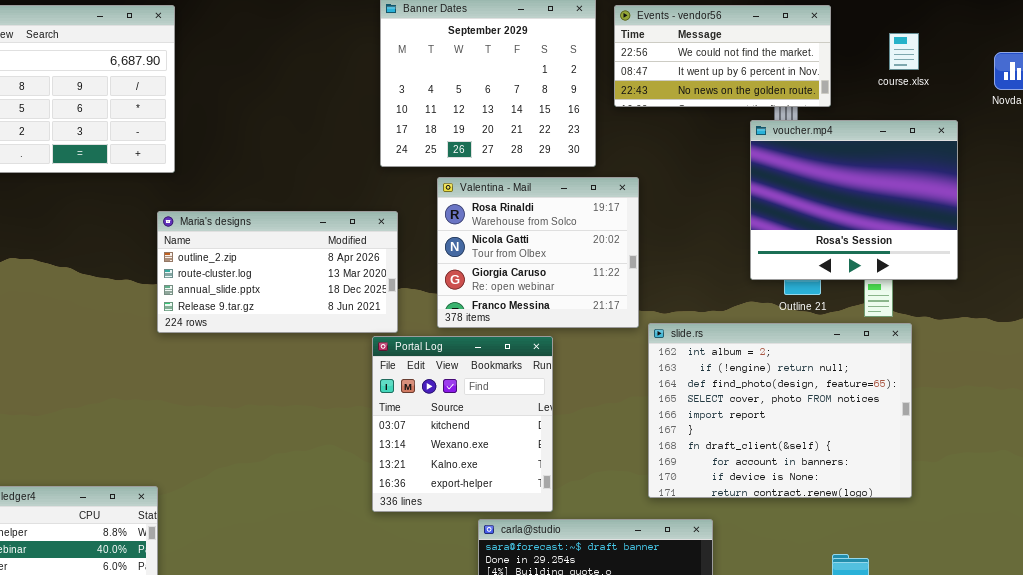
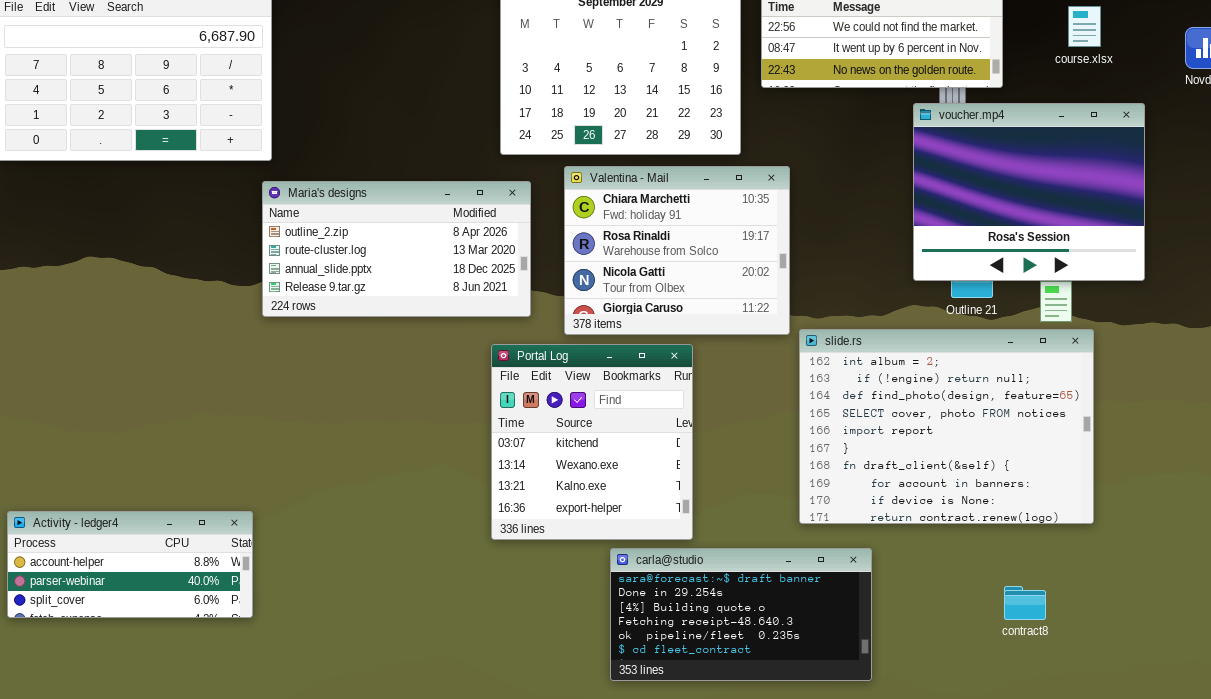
Valentina - Mail: [437,177,639,328] -> [564,166,790,335], scrolled up 1 row
Maria's designs: [157,211,398,333] -> [262,181,531,317], moved

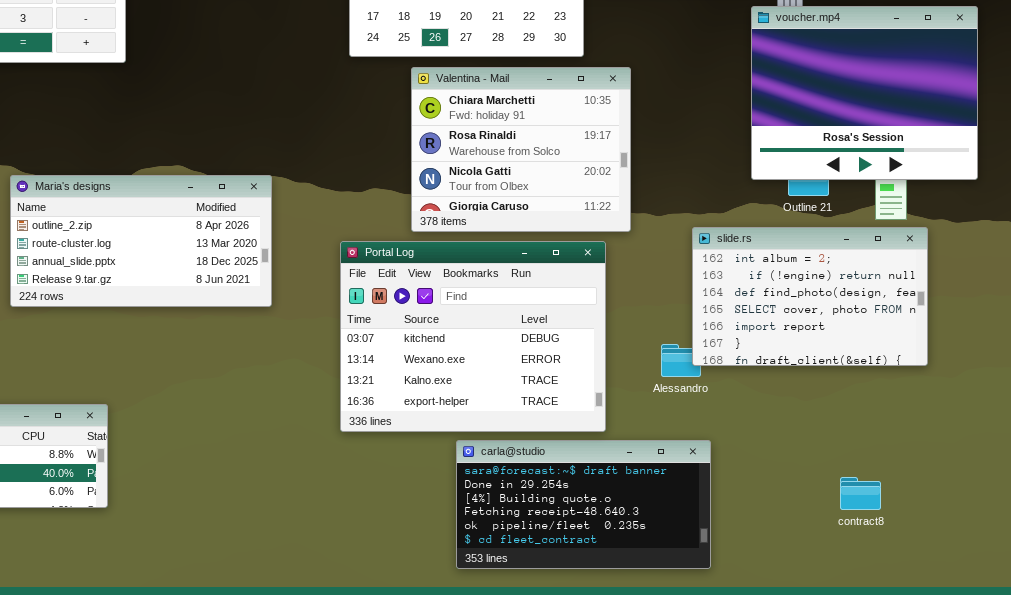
Maria's designs: [262,181,531,317] -> [10,175,272,307], moved
slide.rs: [799,329,1094,524] -> [692,227,928,366], resized
Portal Log: [491,344,693,540] -> [340,241,606,432], resized

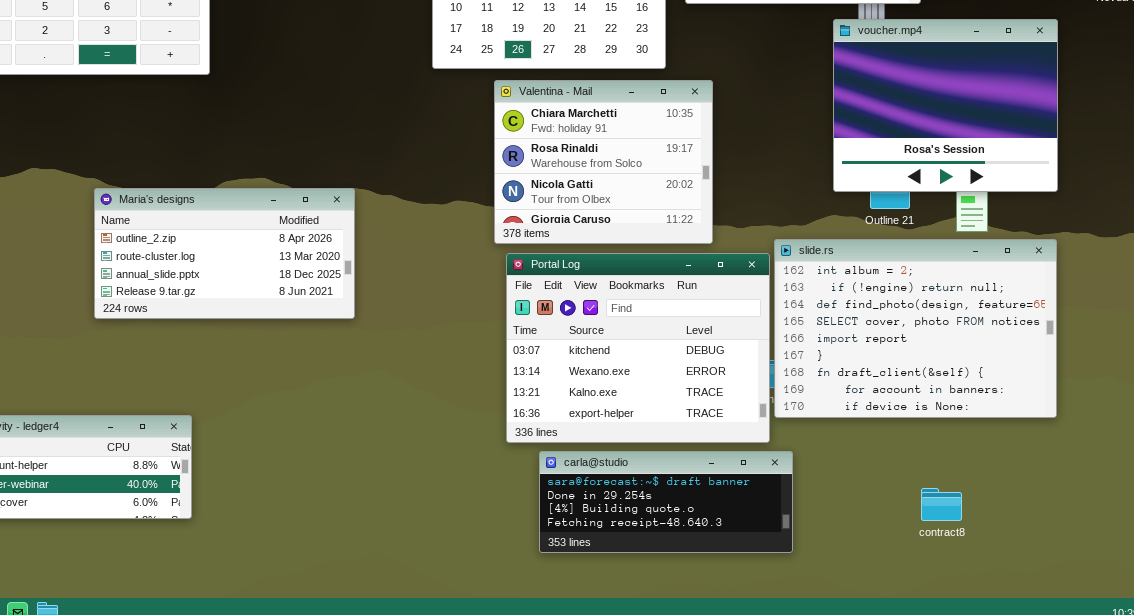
slide.rs: [692,227,928,366] -> [774,239,1057,418], resized
Portal Log: [340,241,606,432] -> [506,253,770,443], moved
carla@studio: [456,440,711,569] -> [539,451,793,553], resized

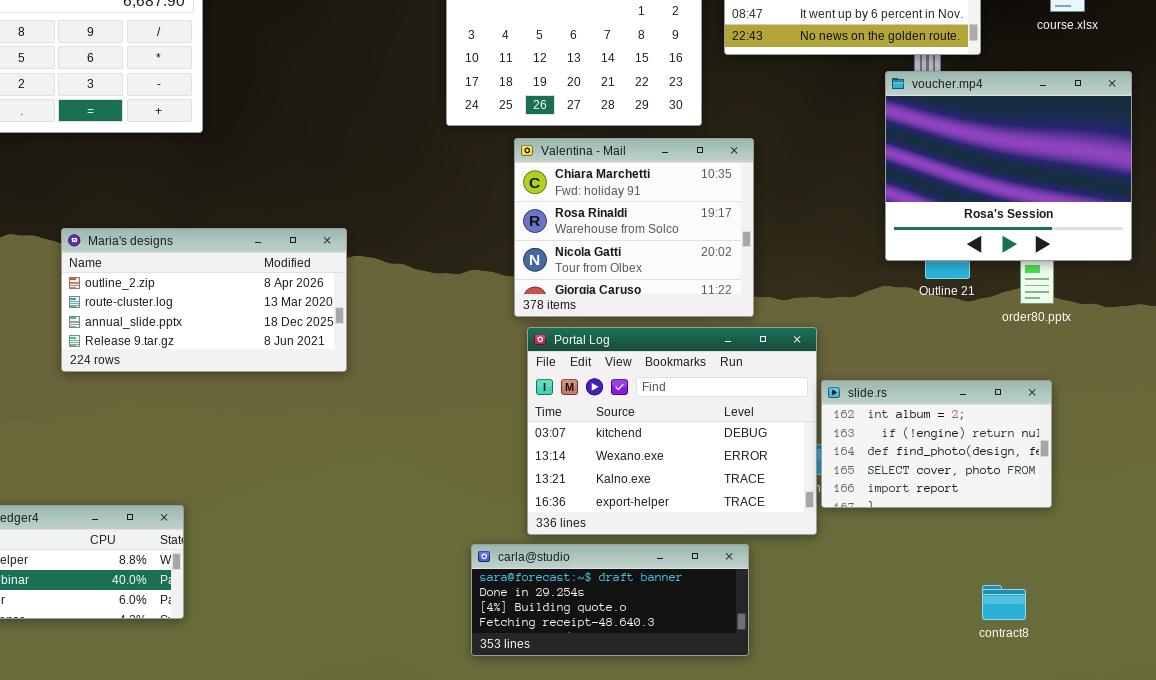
Maria's designs: [94,188,355,319] -> [61,228,347,372], moved
slide.rs: [774,239,1057,418] -> [821,380,1052,508], resized
carla@studio: [539,451,793,553] -> [471,544,749,656], moved

